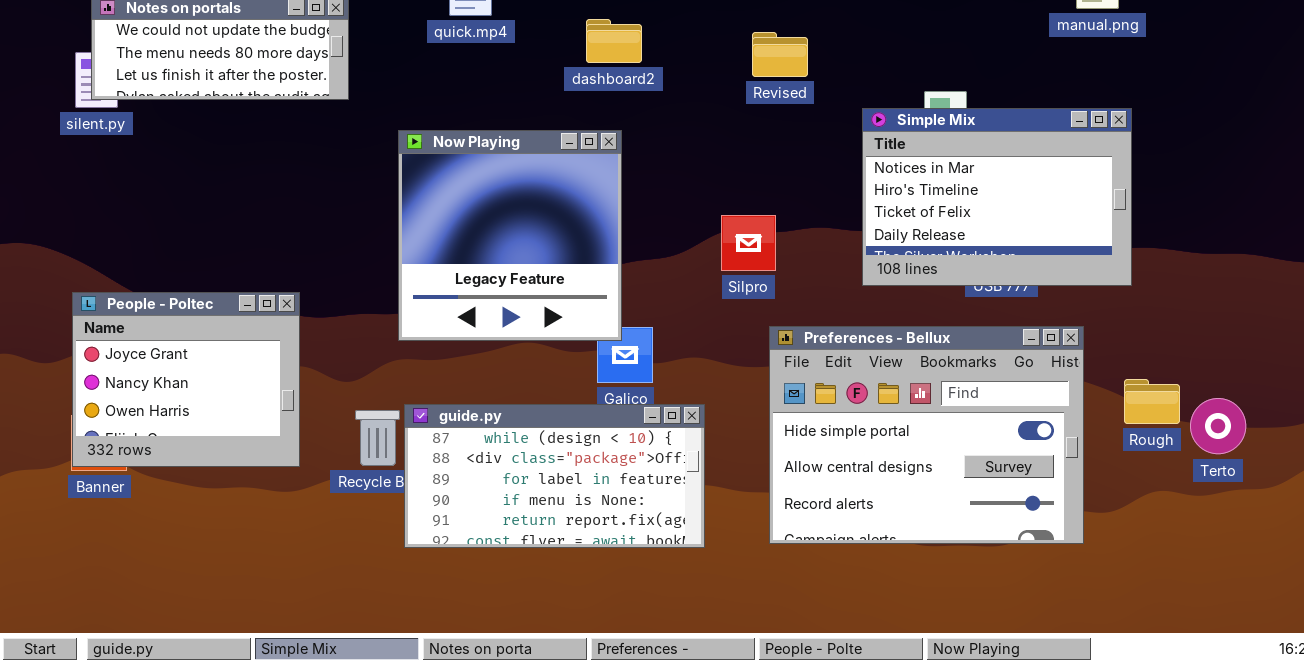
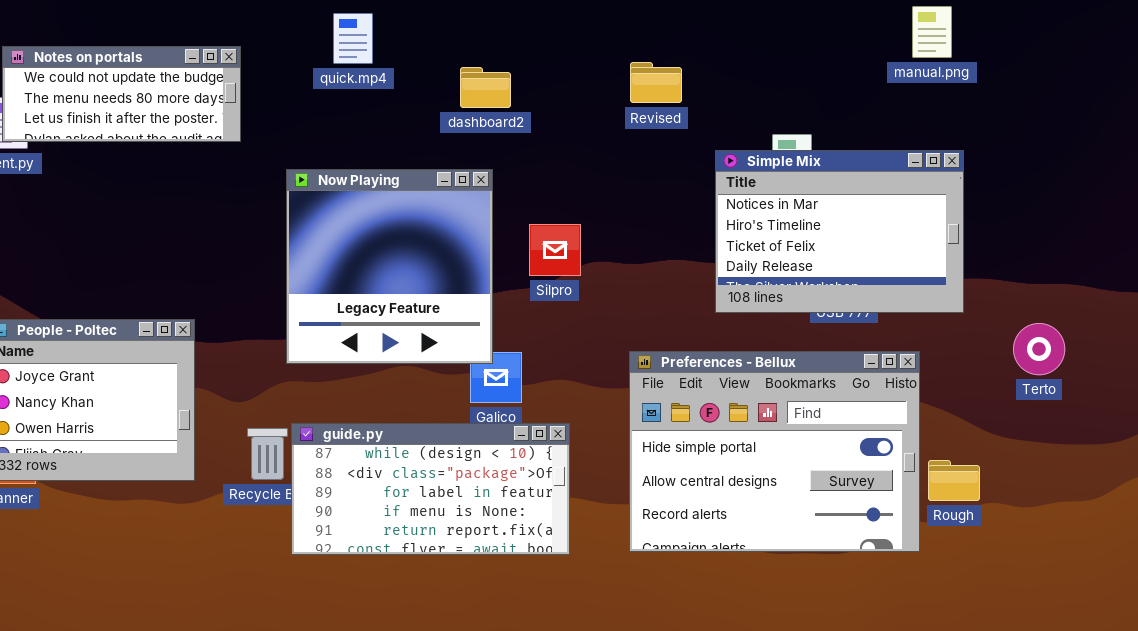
Revised: [752,32,808,77] -> [630,62,682,103], moved
Silpro: [721,215,776,271] -> [529,224,581,276], moved
Rough: [1124,379,1180,424] -> [928,460,980,501], moved
Terto: [1190,398,1246,454] -> [1013,323,1065,375], moved

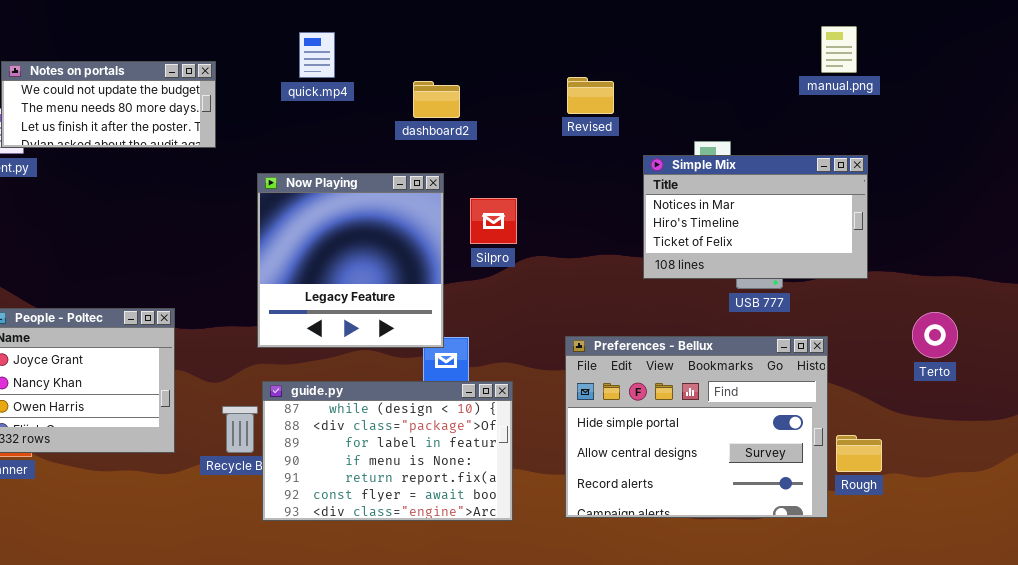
Simple Mix: [715,150,964,313] -> [643,155,868,279], resized
Silpro: [529,224,581,276] -> [470,198,517,244], moved
guide.py: [291,423,570,555] -> [262,381,513,521], resized

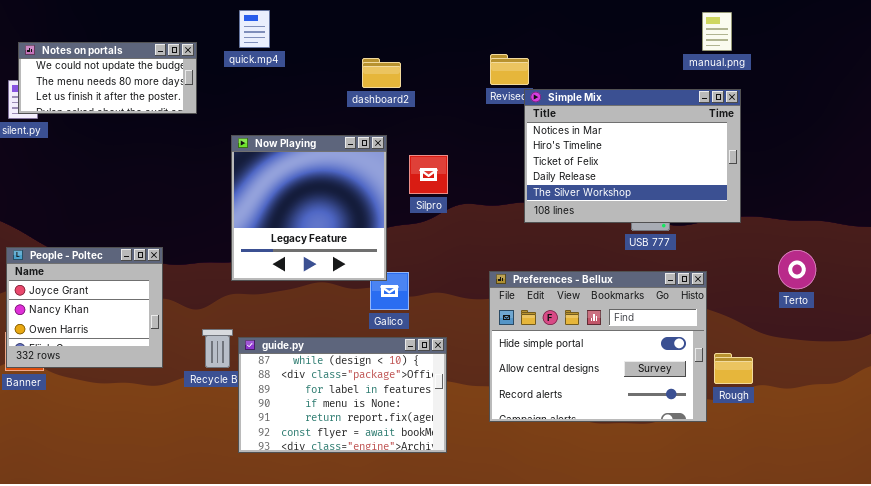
quick.mp4: [299,32,335,78] -> [239,10,270,48], moved
Simple Mix: [643,155,868,279] -> [524,89,741,223], resized
guide.py: [262,381,513,521] -> [238,337,447,453], moved

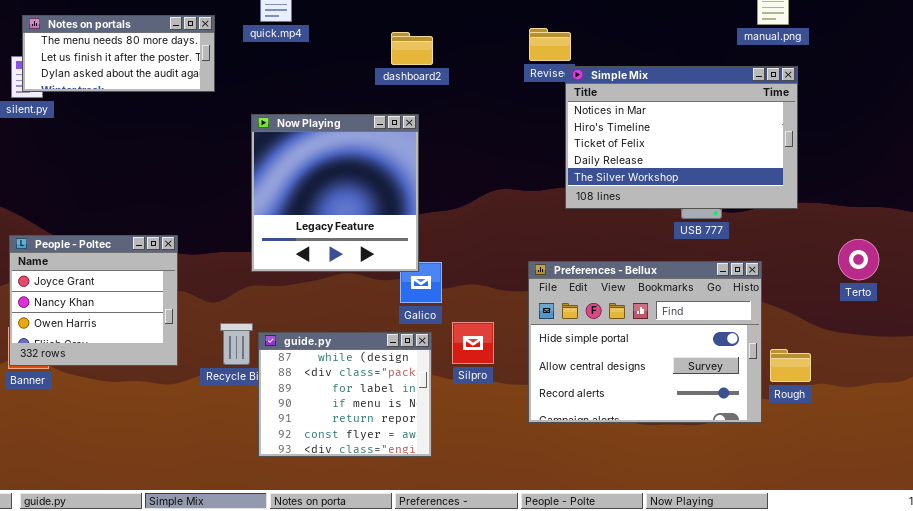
Notes on portals: [18,42,197,114] -> [22,15,215,92], scrolled down 1 row
Silpro: [409,155,448,194] -> [452,322,494,364], moved
guide.py: [238,337,447,453] -> [258,332,432,457], resized

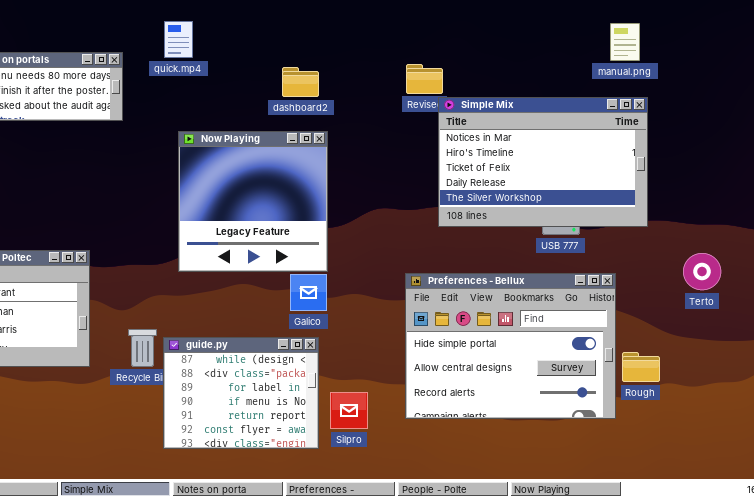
Now Playing: [251,114,419,272] -> [178,131,328,272], moved
Silpro: [452,322,494,364] -> [330,392,368,429], moved

